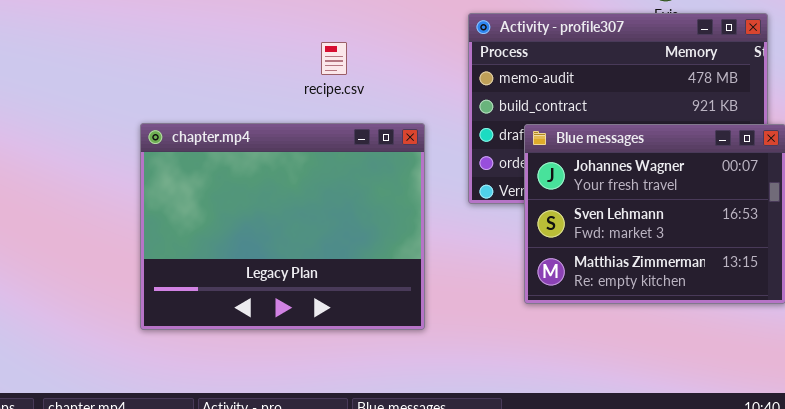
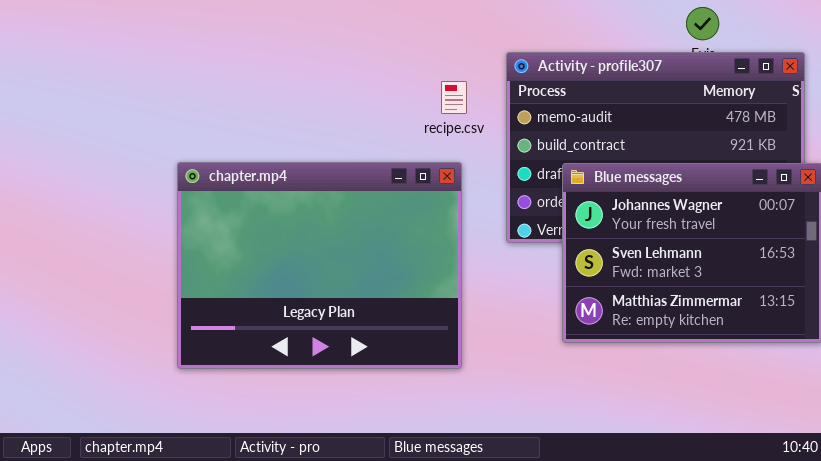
recipe.csv: [321,42,347,75] -> [441,81,467,114], moved

